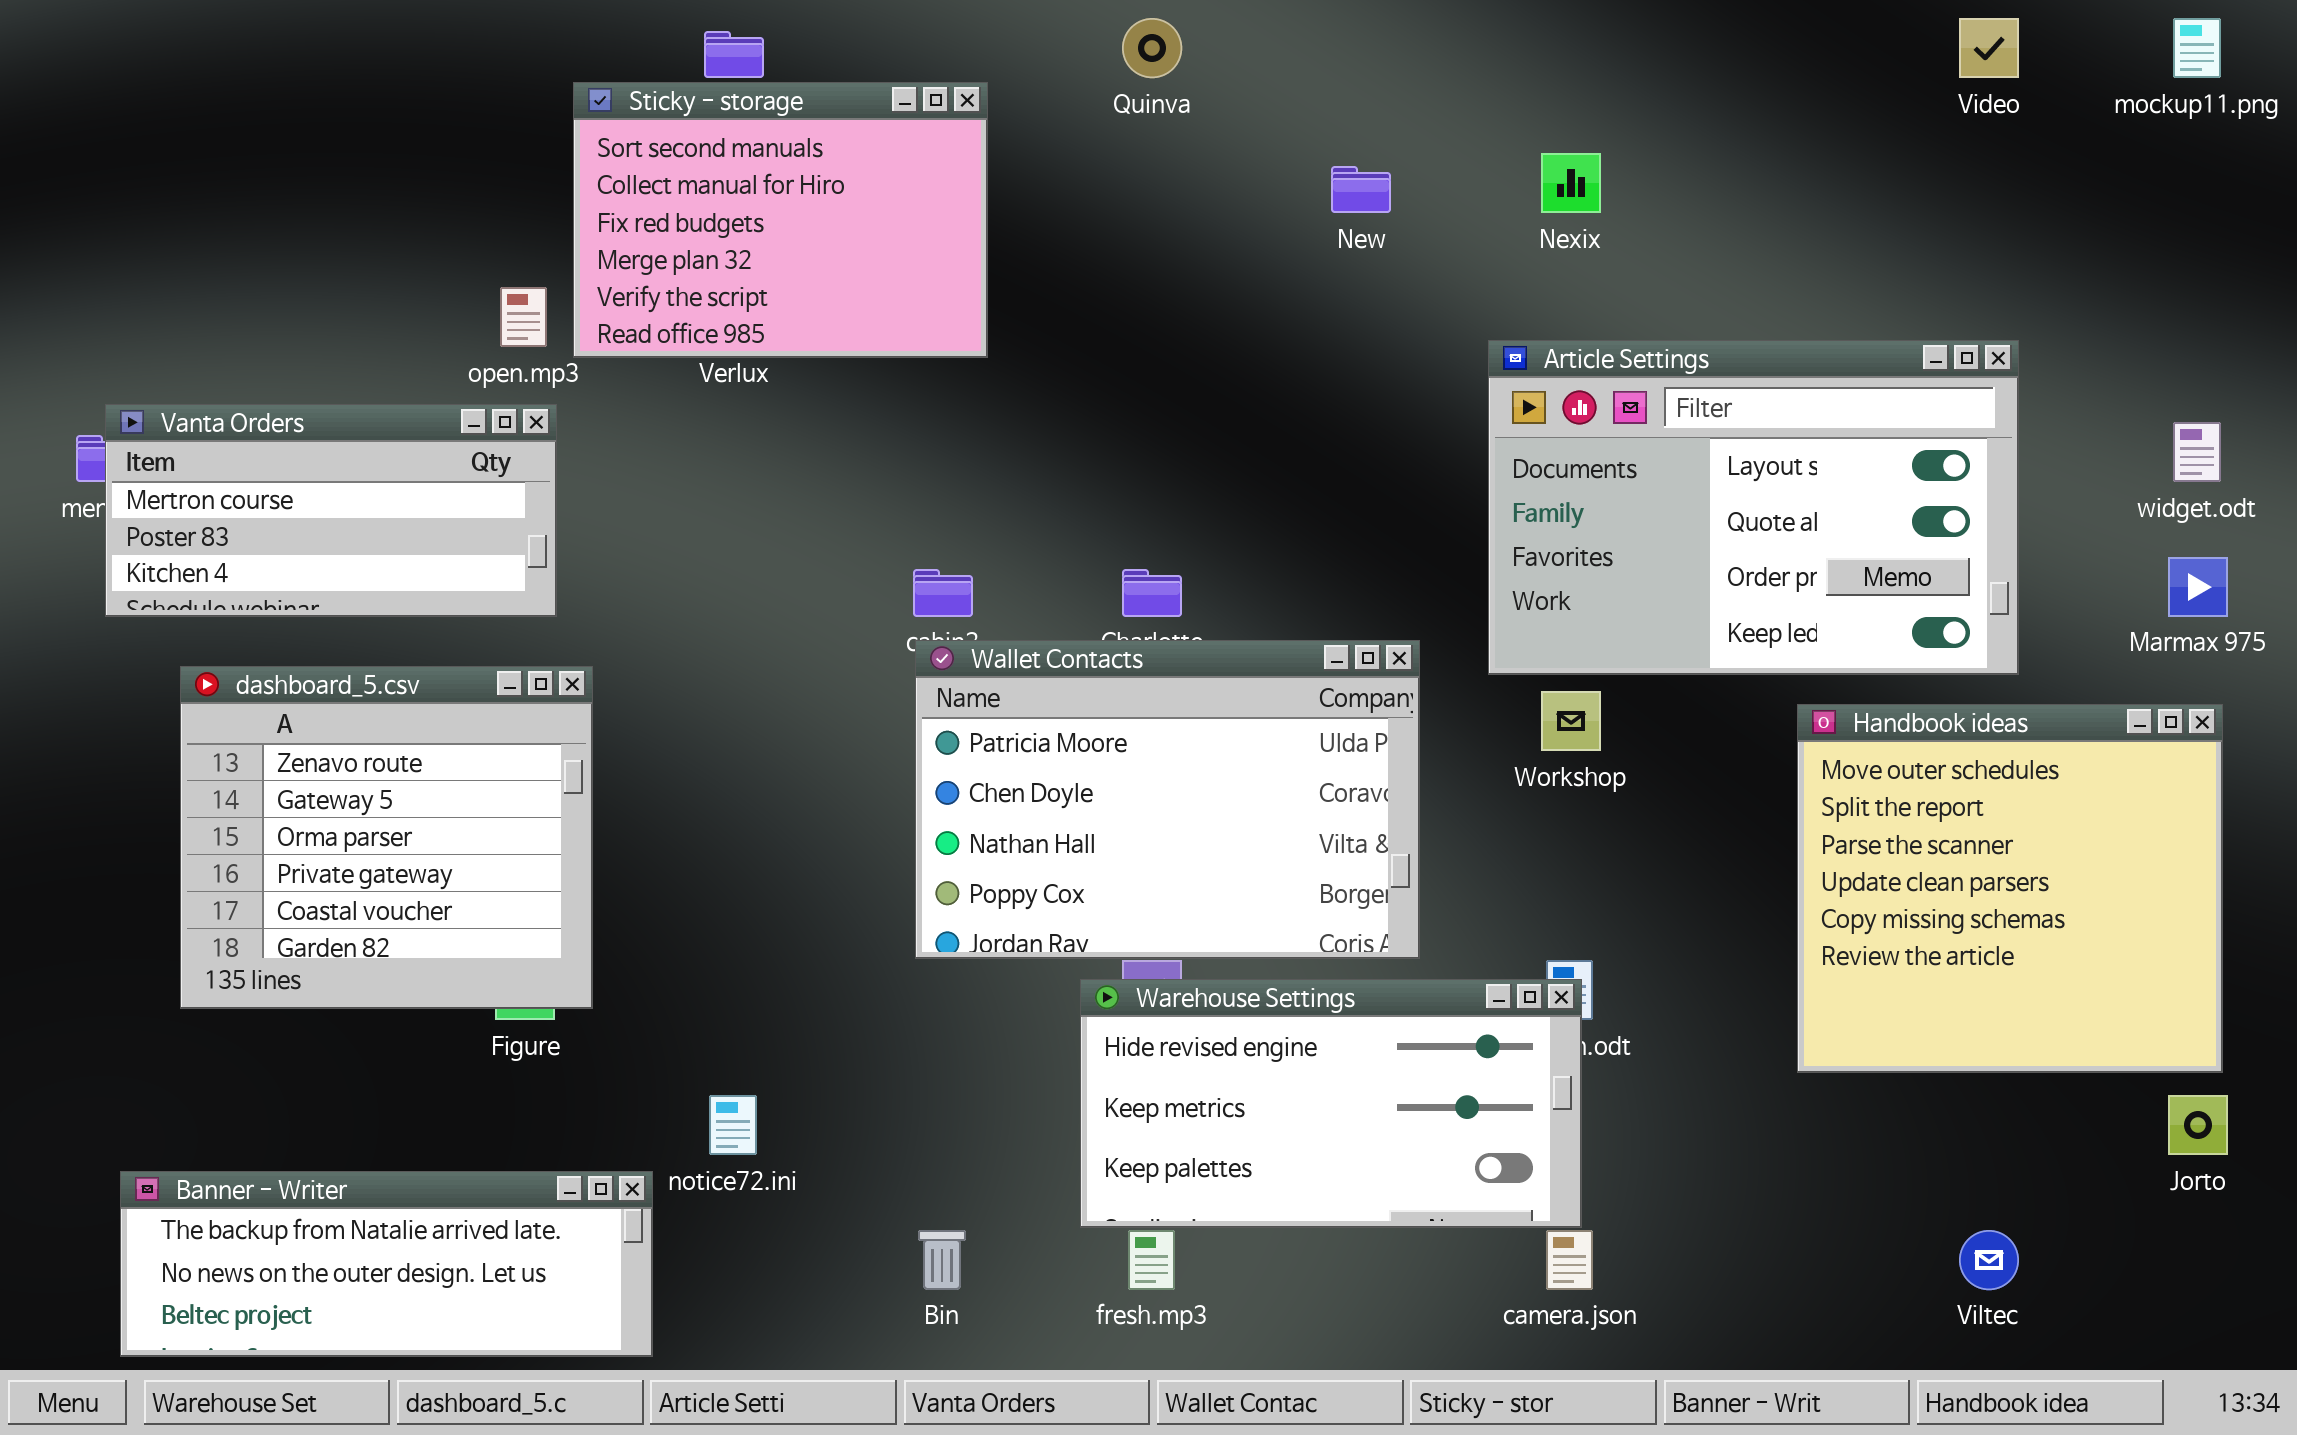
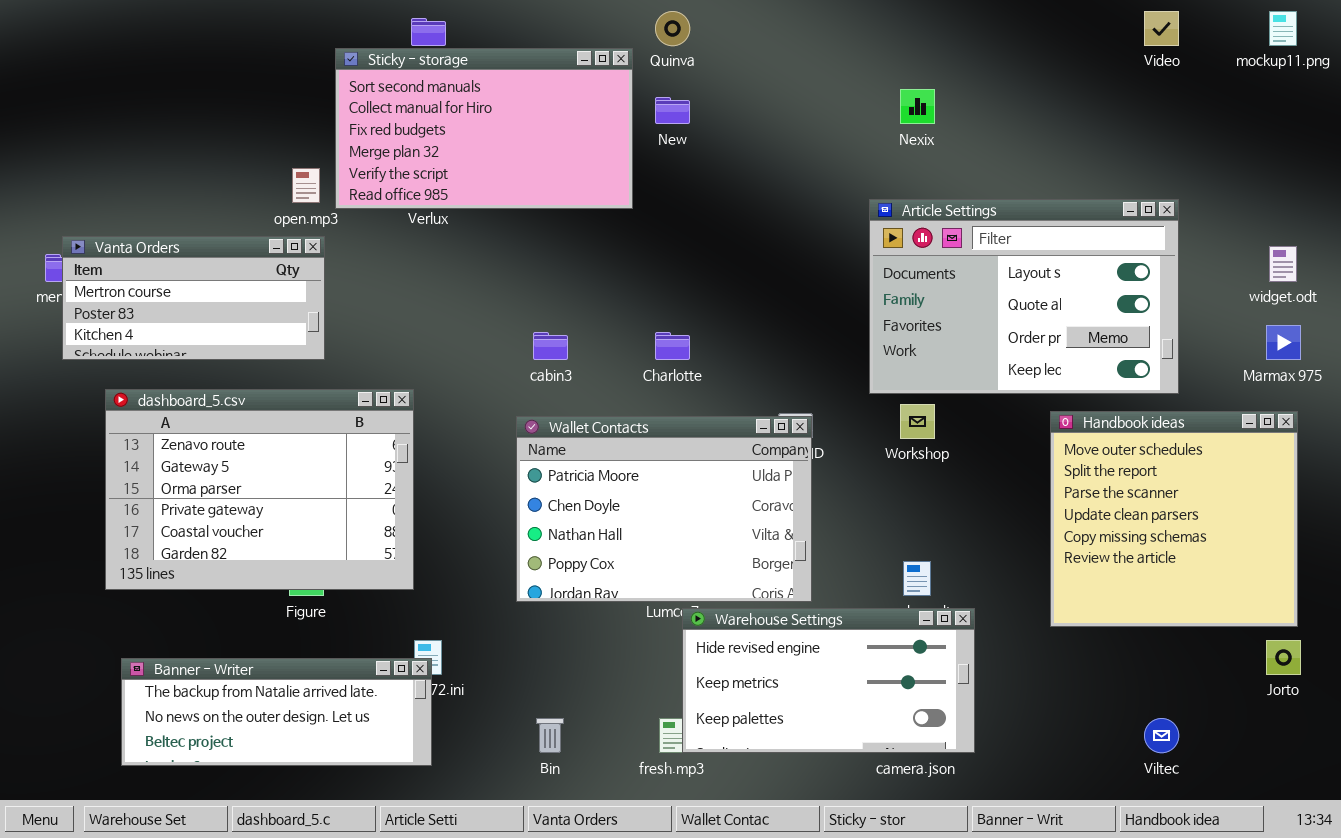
Sticky - storage: [573,82,988,358] -> [335,48,633,209], resized
New: [1331,166,1391,213] -> [655,97,690,124], moved
Wallet Contacts: [915,640,1420,959] -> [516,416,812,602], moved
dashboard_5.csv: [180,666,593,1009] -> [105,389,414,590], resized
Warehouse Settings: [1080,979,1582,1228] -> [682,608,975,753], moved
Banner - Writer: [120,1171,653,1357] -> [121,658,432,766], moved

